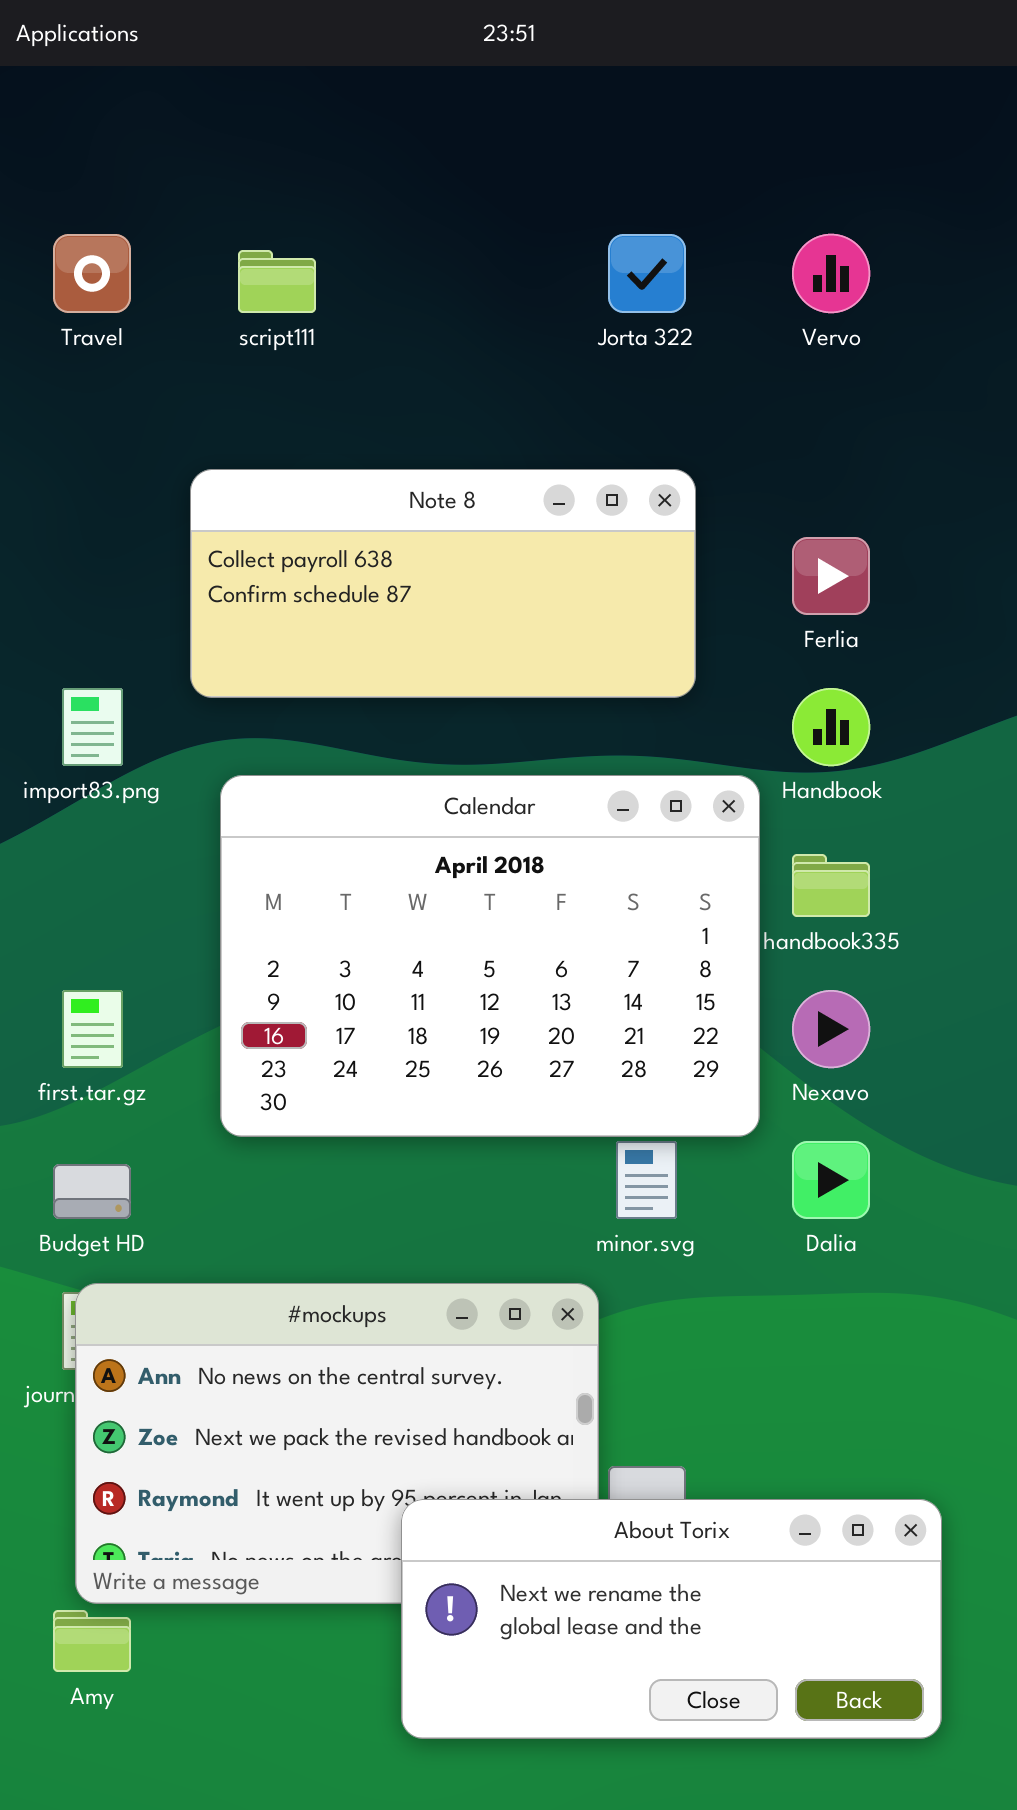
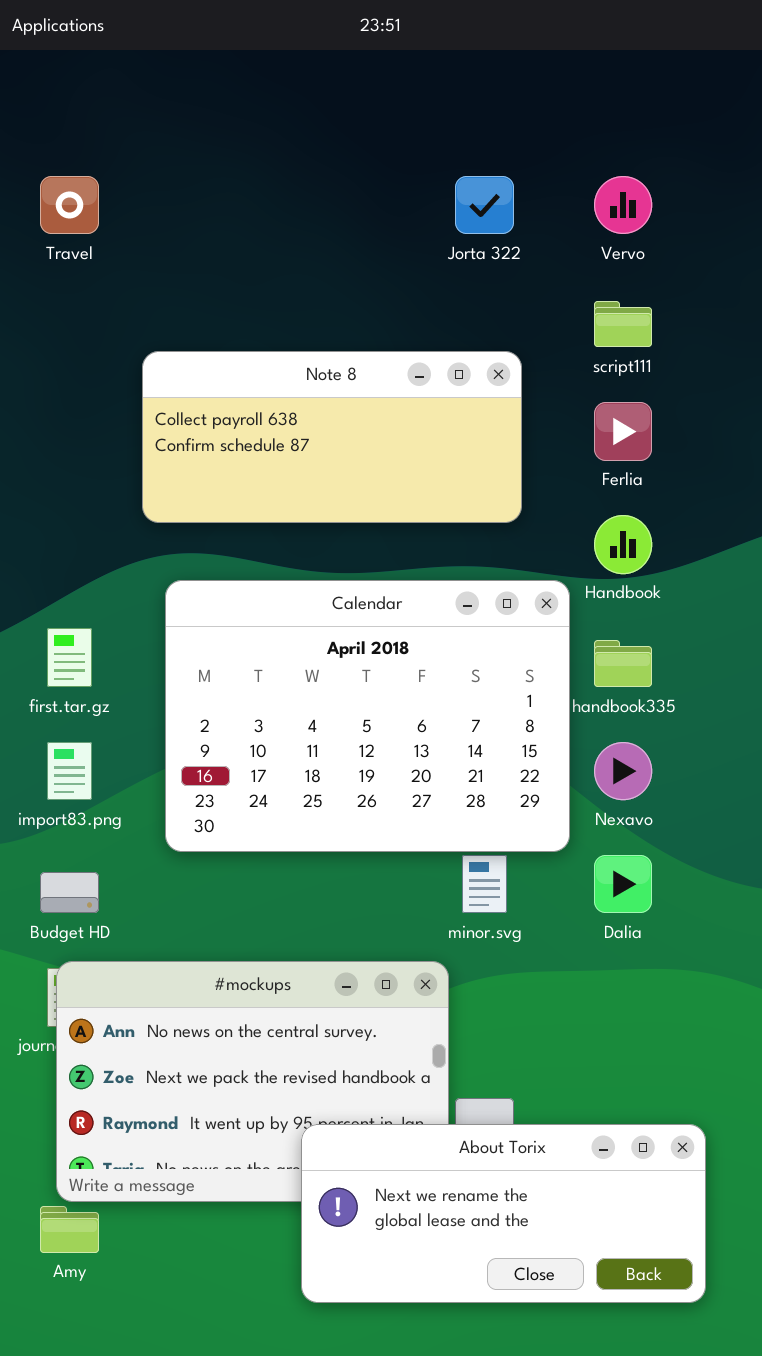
script111: [238,250,316,313] -> [594,301,652,347], moved
import83.png: [62,688,123,766] -> [47,742,92,800], moved
first.tar.gz: [62,990,123,1068] -> [47,628,92,687], moved

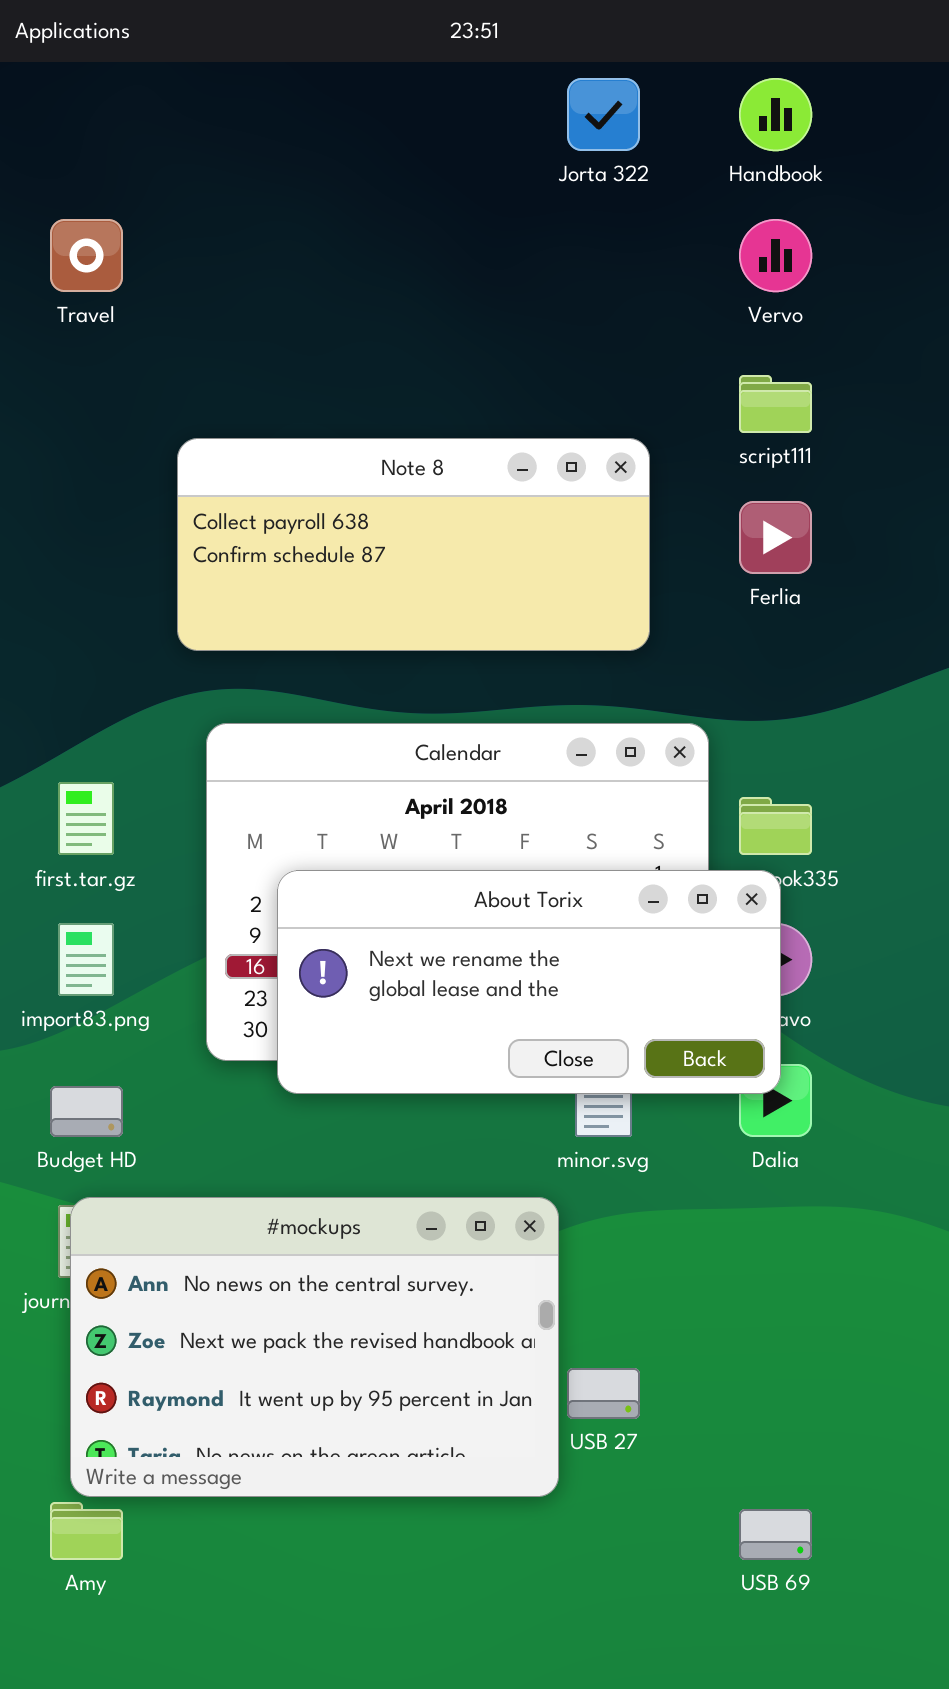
Jorta 322: [455,176,514,234] -> [567,78,640,151], moved
Handbook: [594,515,652,574] -> [739,78,812,151], moved
About Torix: [301,1124,706,1303] -> [277,870,781,1094], moved

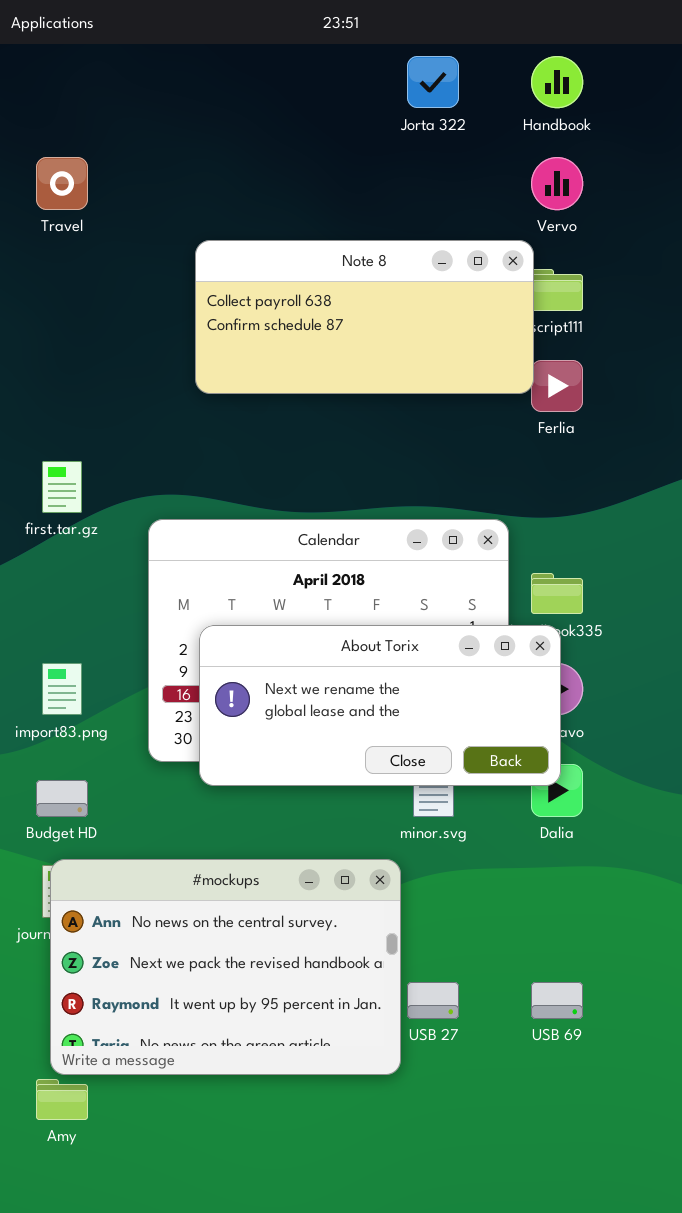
Note 8: [177,438,650,651] -> [195,240,534,394], moved
first.tar.gz: [58,782,114,855] -> [42,461,82,513], moved
USB 69: [739,1509,812,1560] -> [531,982,583,1019], moved

